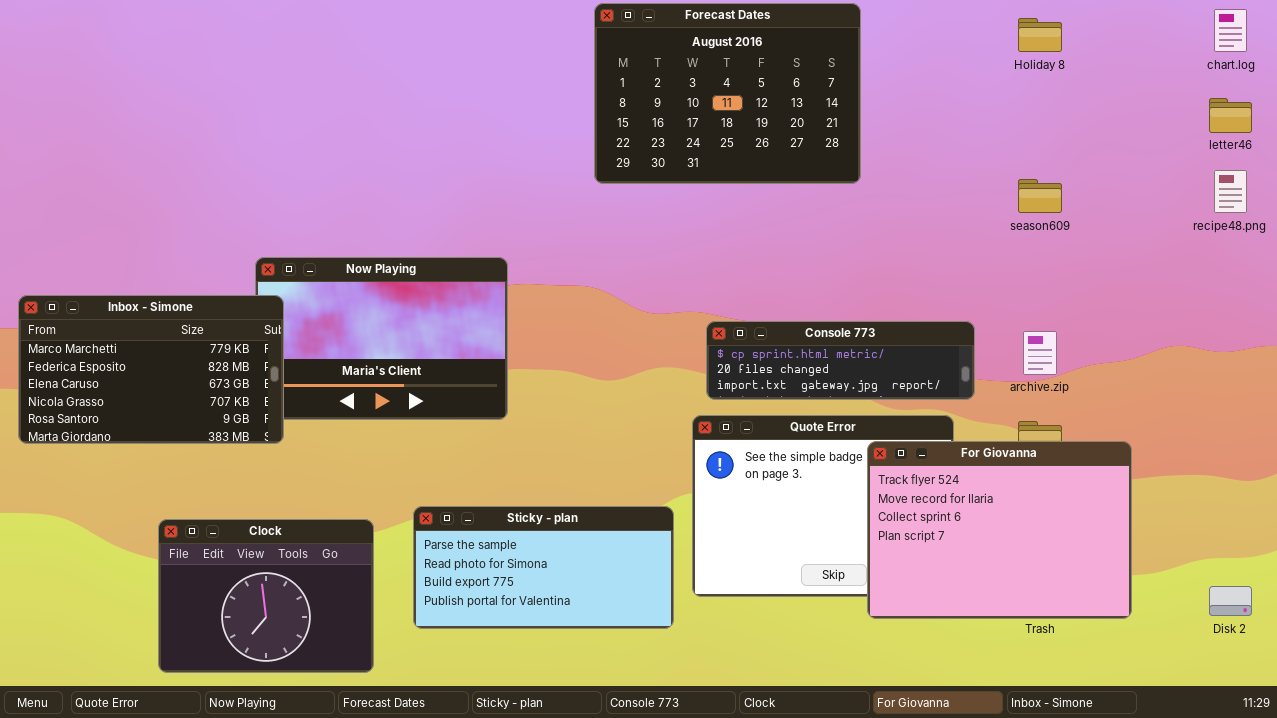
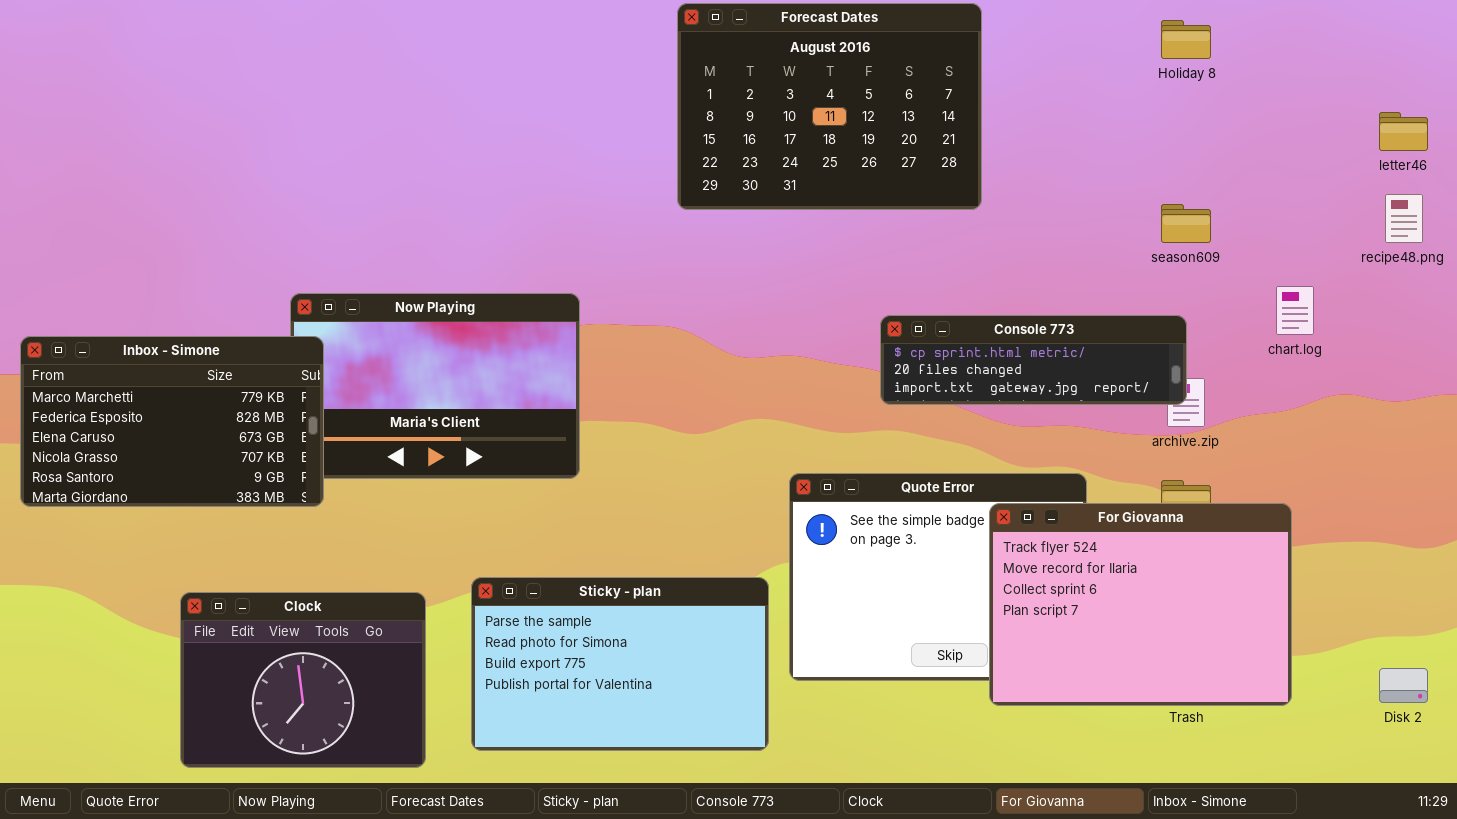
chart.log: [1214,9,1247,52] -> [1276,286,1314,335], moved
Console 773: [706,321,975,400] -> [880,315,1187,405], moved
Sticky - plan: [413,506,674,629] -> [471,577,769,751], resized

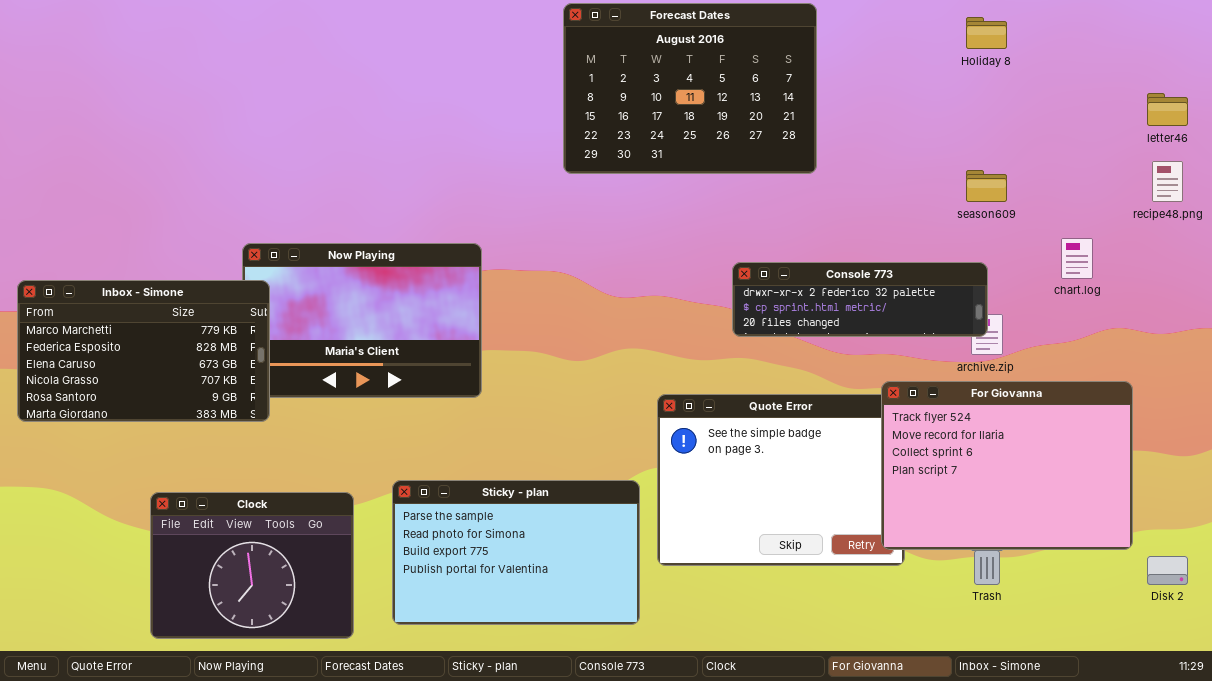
Console 773: [880,315,1187,405] -> [732,262,988,337], scrolled up 1 row
For Giovanna: [989,503,1292,706] -> [881,381,1133,550], moved

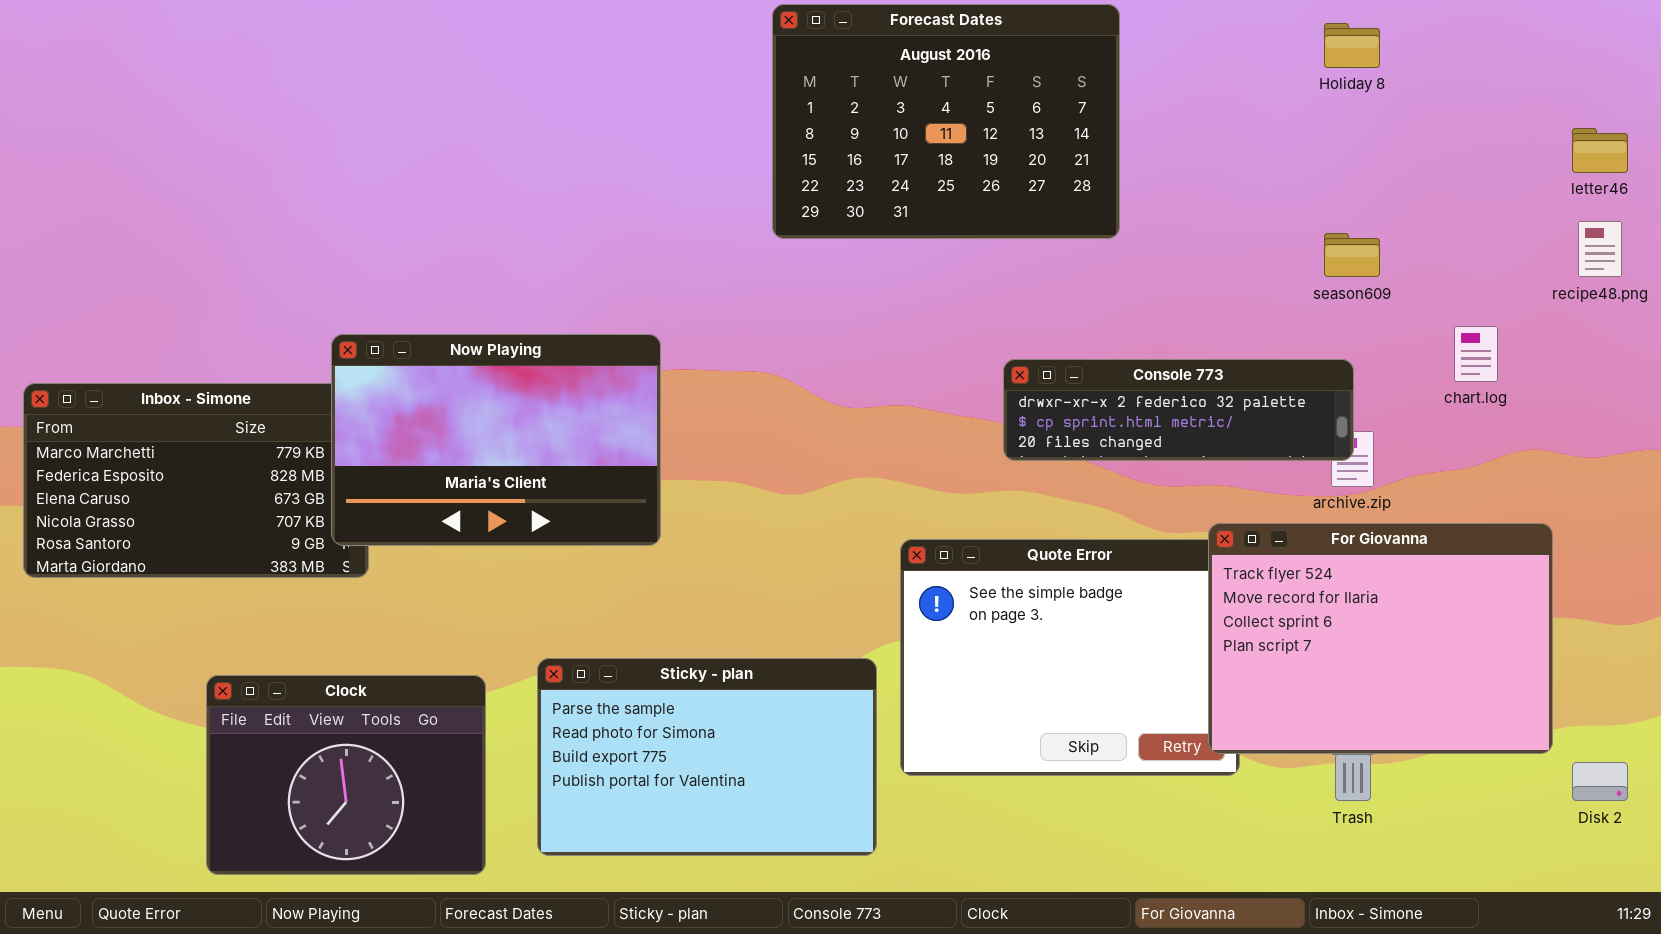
Now Playing: [242,243,482,398] -> [331,334,661,546], raised

